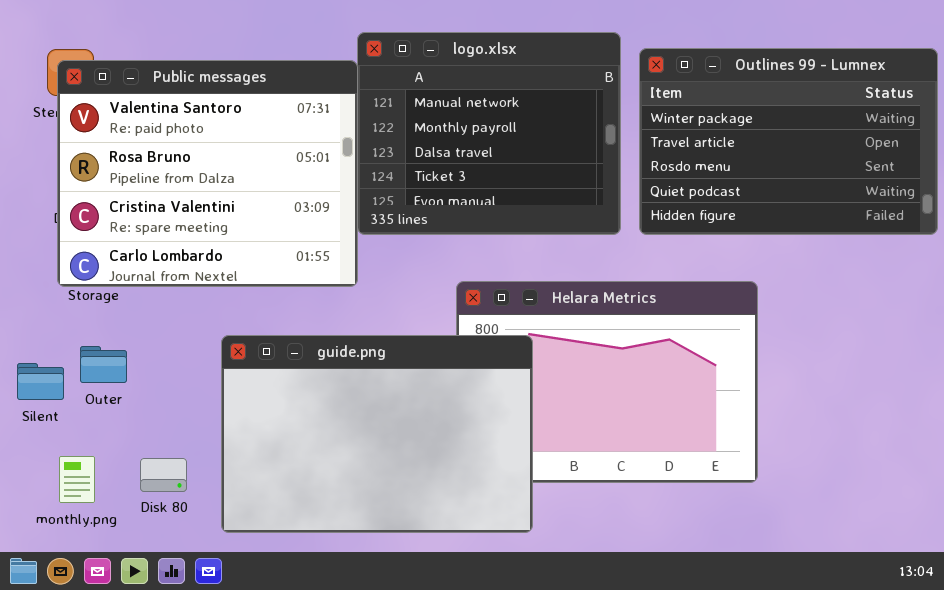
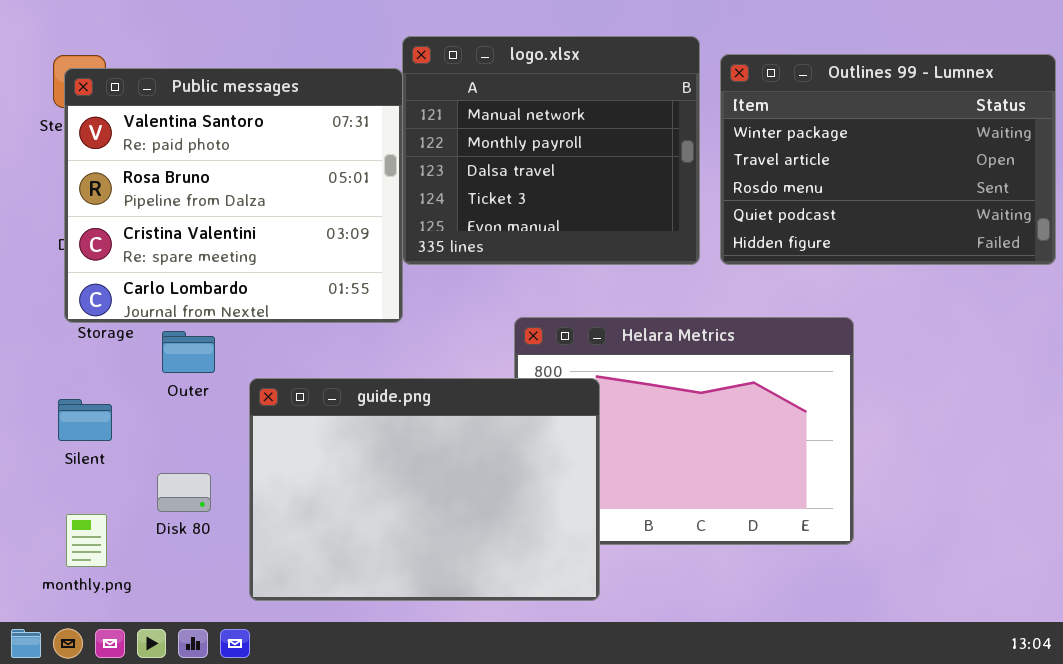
Outer: [80,346,127,383] -> [162,331,215,373], moved
Silent: [17,363,64,400] -> [58,399,112,441], moved
Disk 80: [140,458,187,492] -> [157,473,211,512], moved

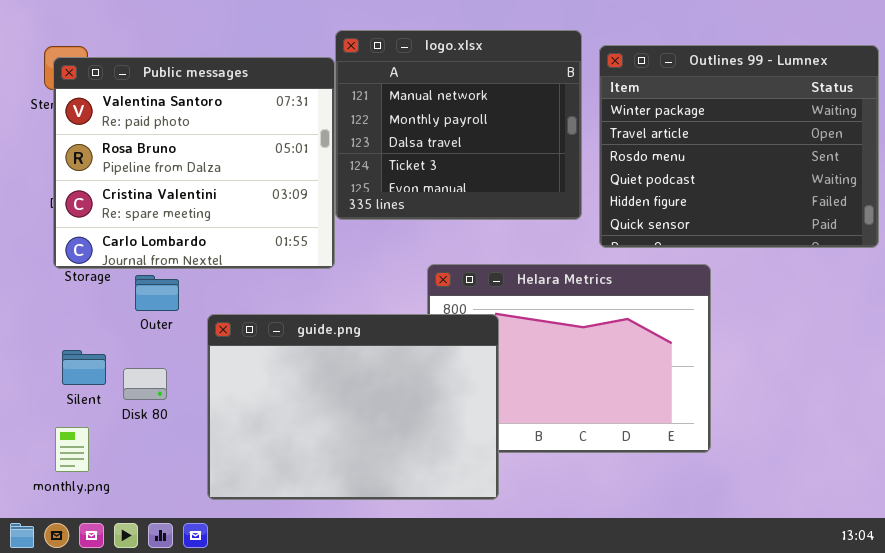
Outlines 99 - Lumnex: [720,54,1056,265] -> [599,45,879,248], resized
Silent: [58,399,112,441] -> [62,350,106,385], moved
Disk 80: [157,473,211,512] -> [123,368,167,400], moved

